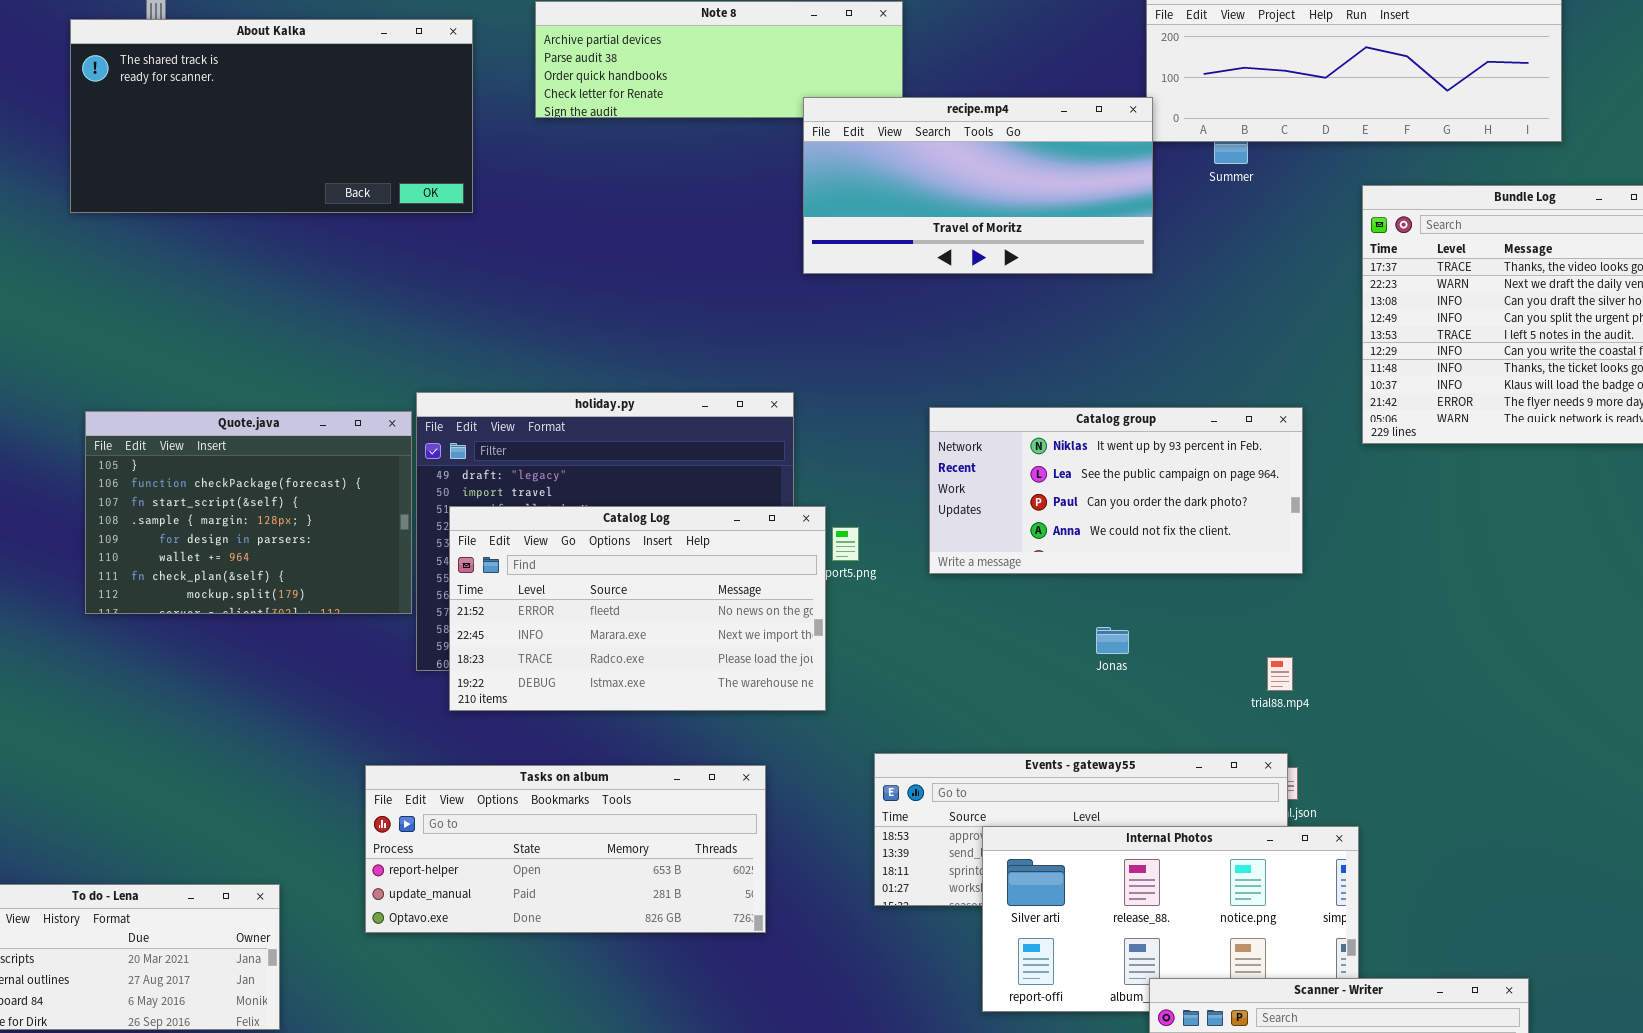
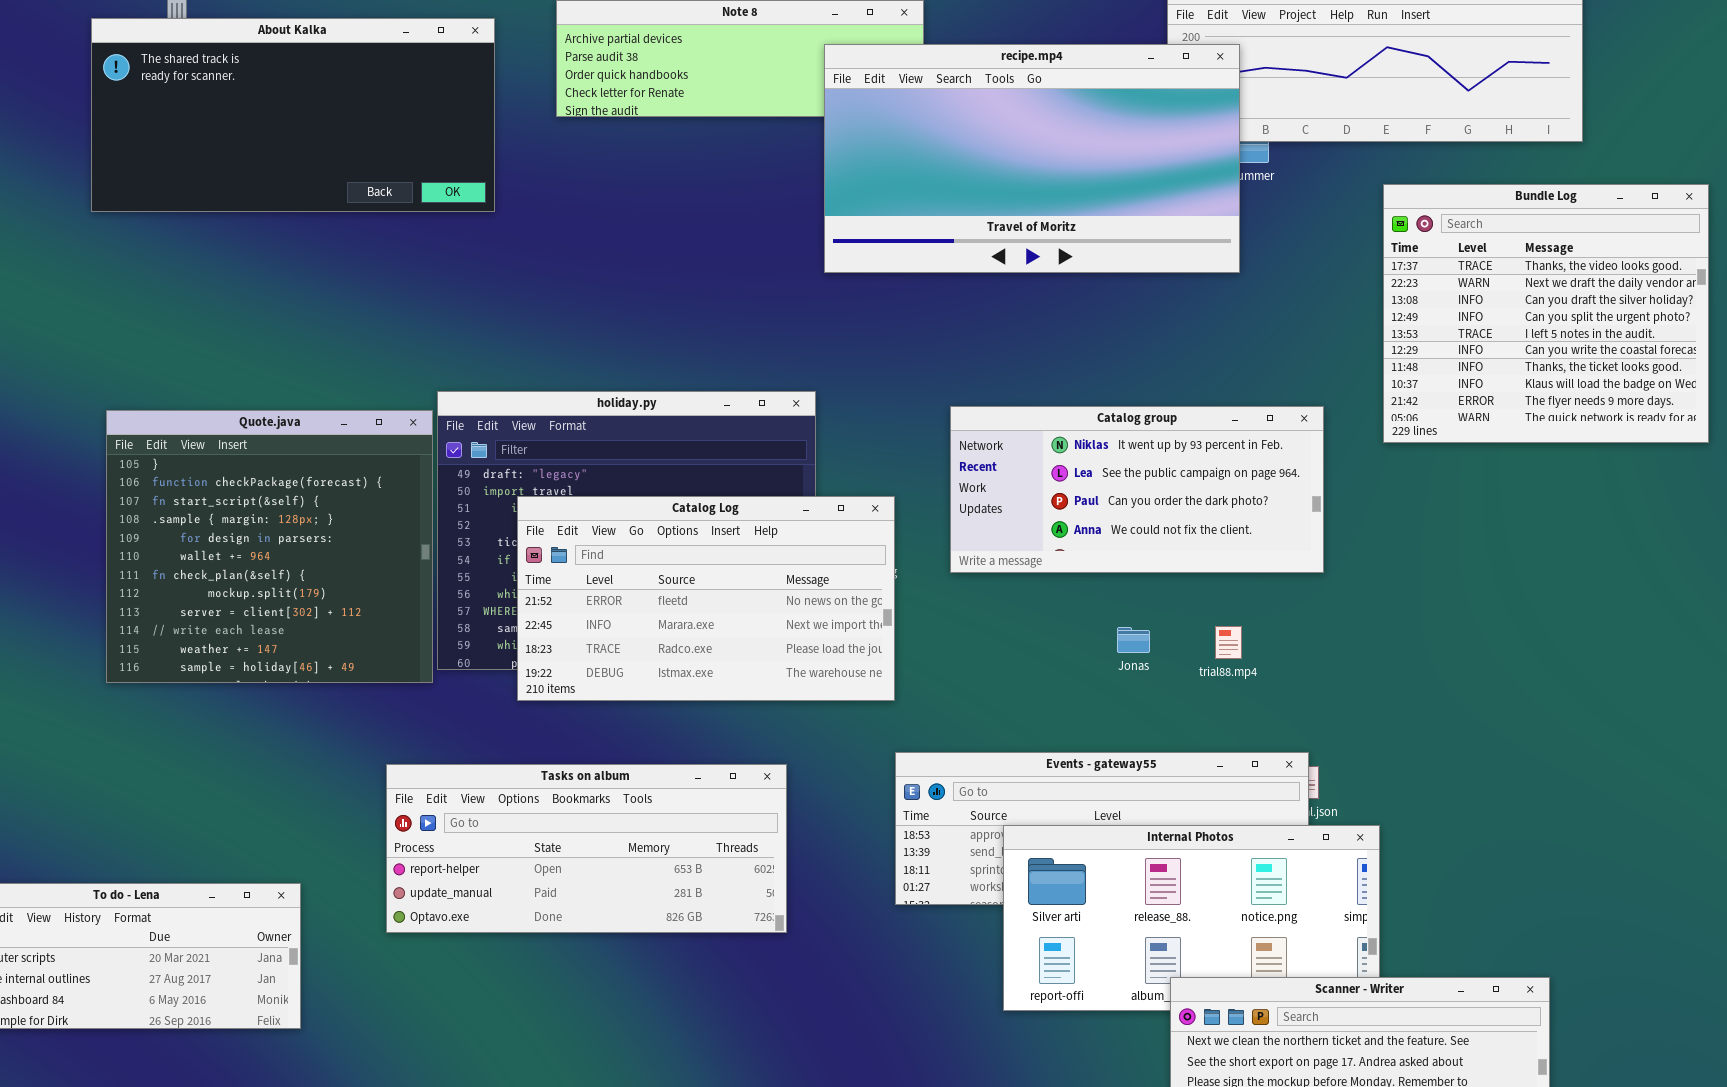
recipe.mp4: [803,97,1153,274] -> [824,44,1240,273], resized
Quote.java: [85,411,412,614] -> [106,410,433,683], resized
Catalog Log: [449,506,826,711] -> [517,496,895,701], moved
trial88.mp4: [1267,657,1293,691] -> [1215,626,1242,659], moved

